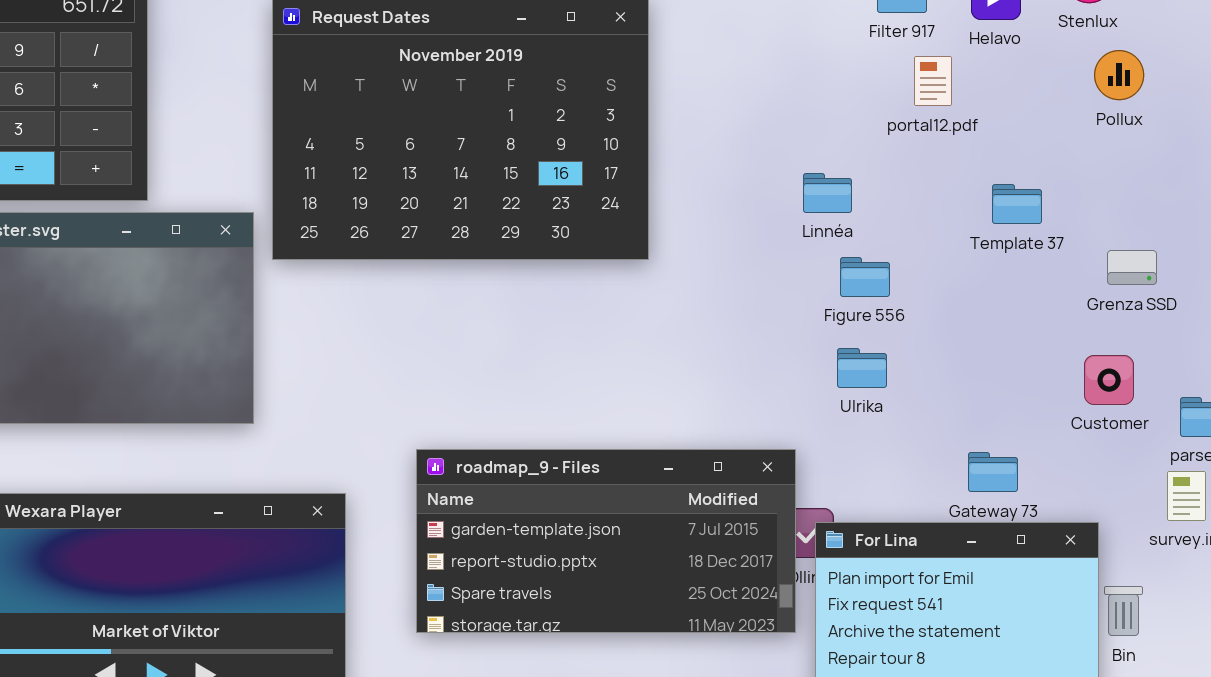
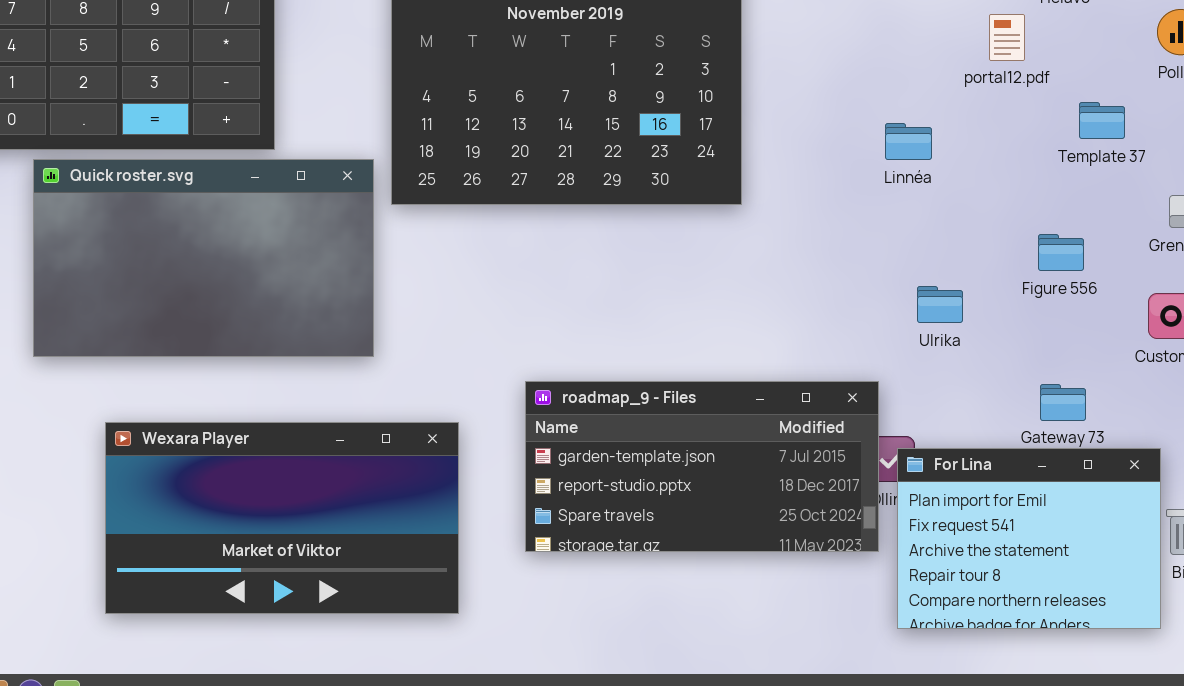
Template 37: [992,184,1042,224] -> [1079,102,1125,139], moved
Figure 556: [840,257,890,297] -> [1038,234,1084,271], moved

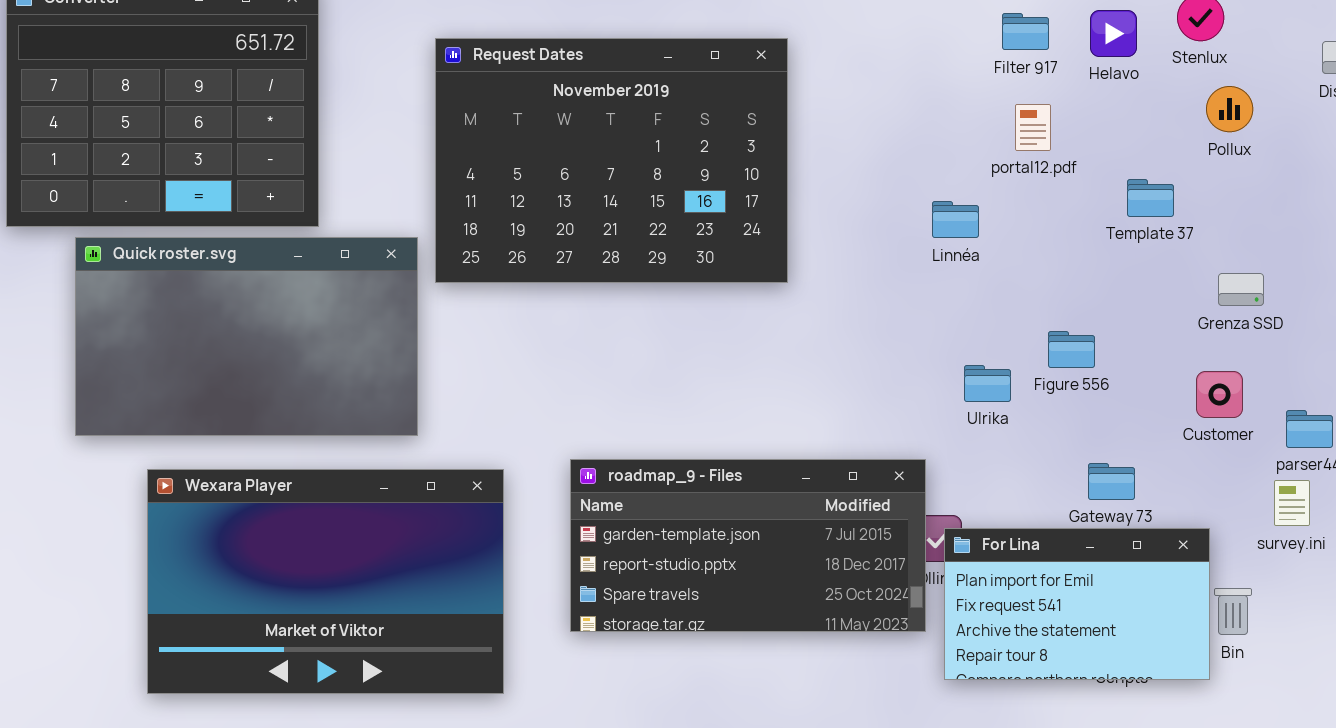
portal12.pdf: [989,14,1025,61] -> [1015,104,1051,151], moved
Figure 556: [1038,234,1084,271] -> [1048,331,1095,368], moved
Wexara Player: [105,422,459,614] -> [147,469,504,694], resized
For Lina: [897,448,1161,629] -> [944,528,1210,680], resized

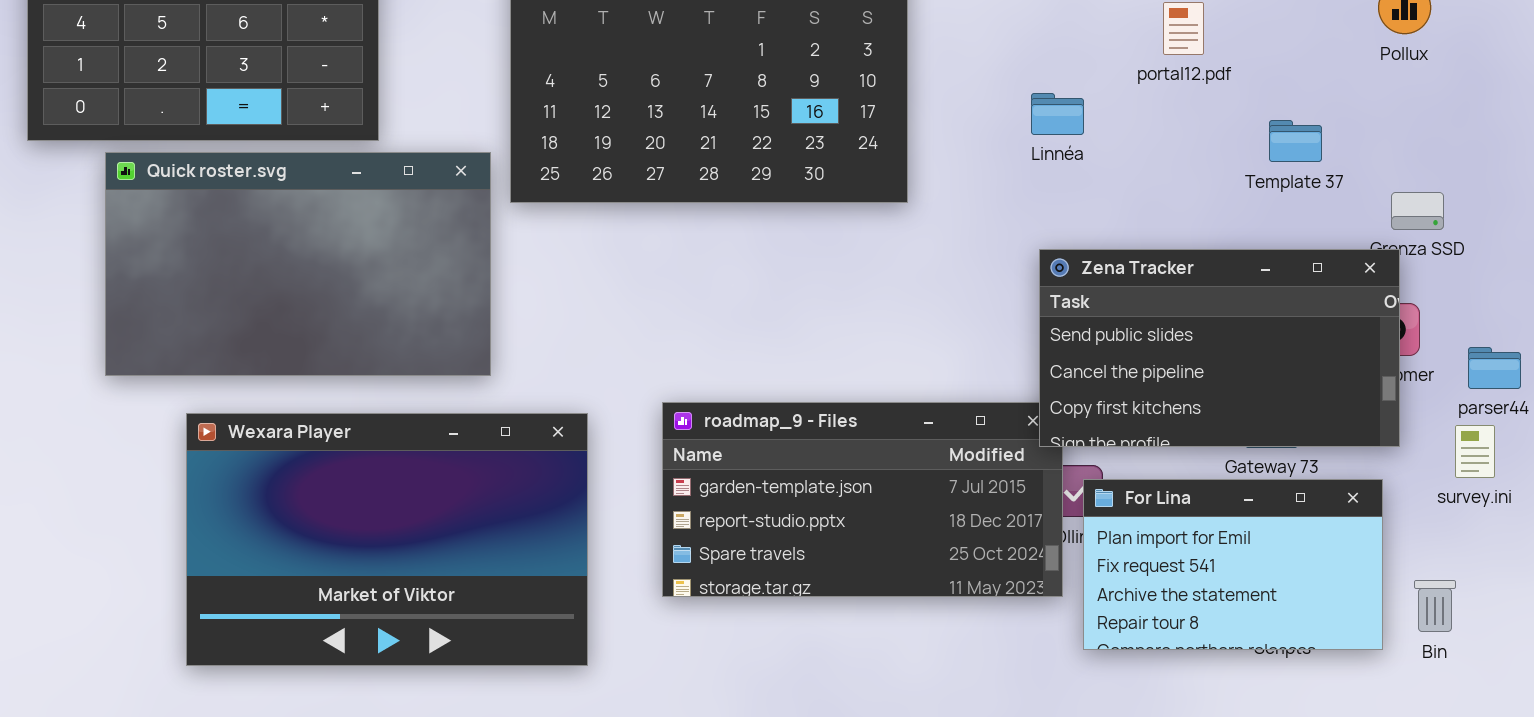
Template 37: [1127,179,1174,217] -> [1269,120,1322,162], moved
Linnéa: [932,201,979,238] -> [1031,93,1084,135], moved
Zena Tracker: none -> [1039,249,1400,447], opened
Bin: [1214,588,1252,635] -> [1414,580,1456,632], moved

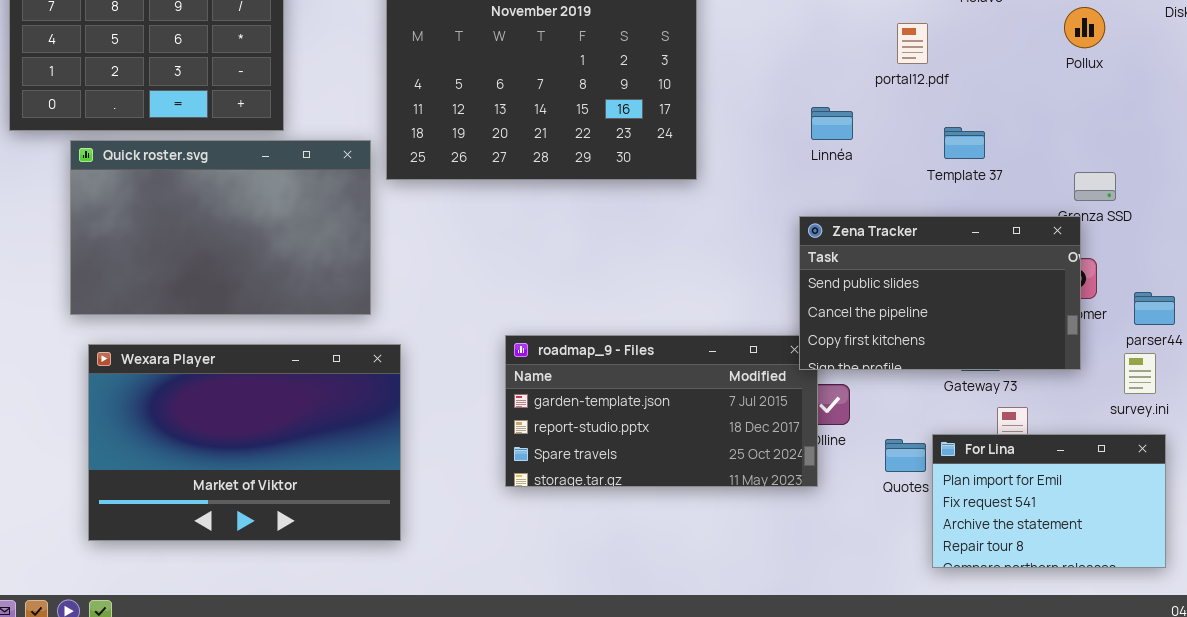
Linnéa: [1031,93,1084,135] -> [811,107,853,140], moved
Template 37: [1269,120,1322,162] -> [944,127,985,159], moved
Wexara Player: [186,413,588,666] -> [88,344,401,541], moved
For Lina: [1083,479,1383,650] -> [932,434,1166,568], moved

